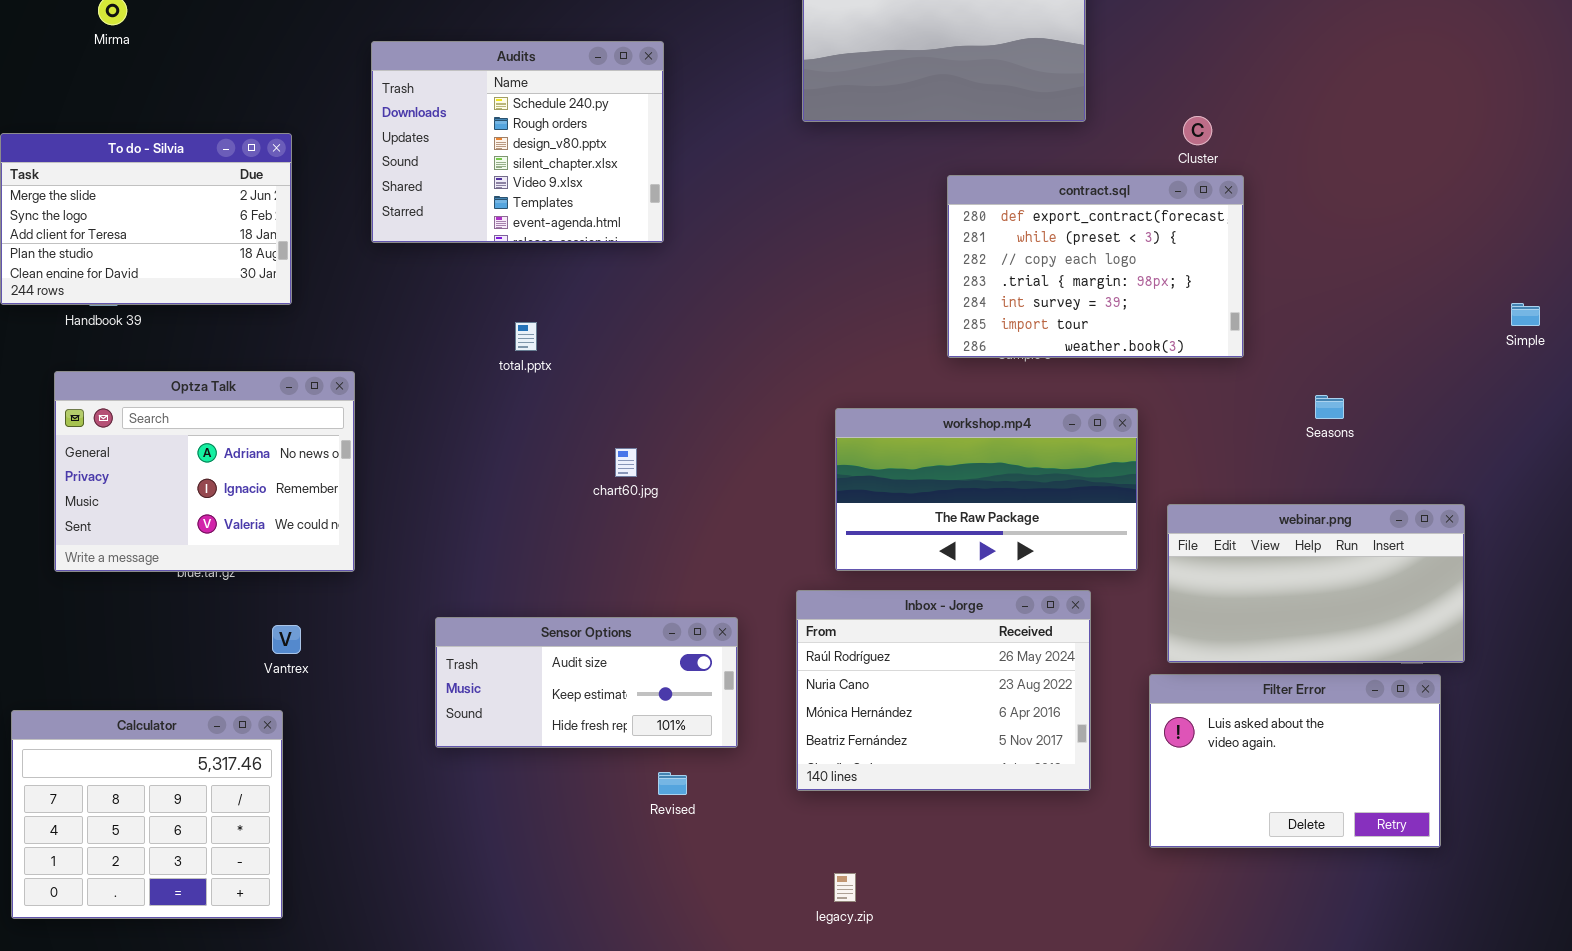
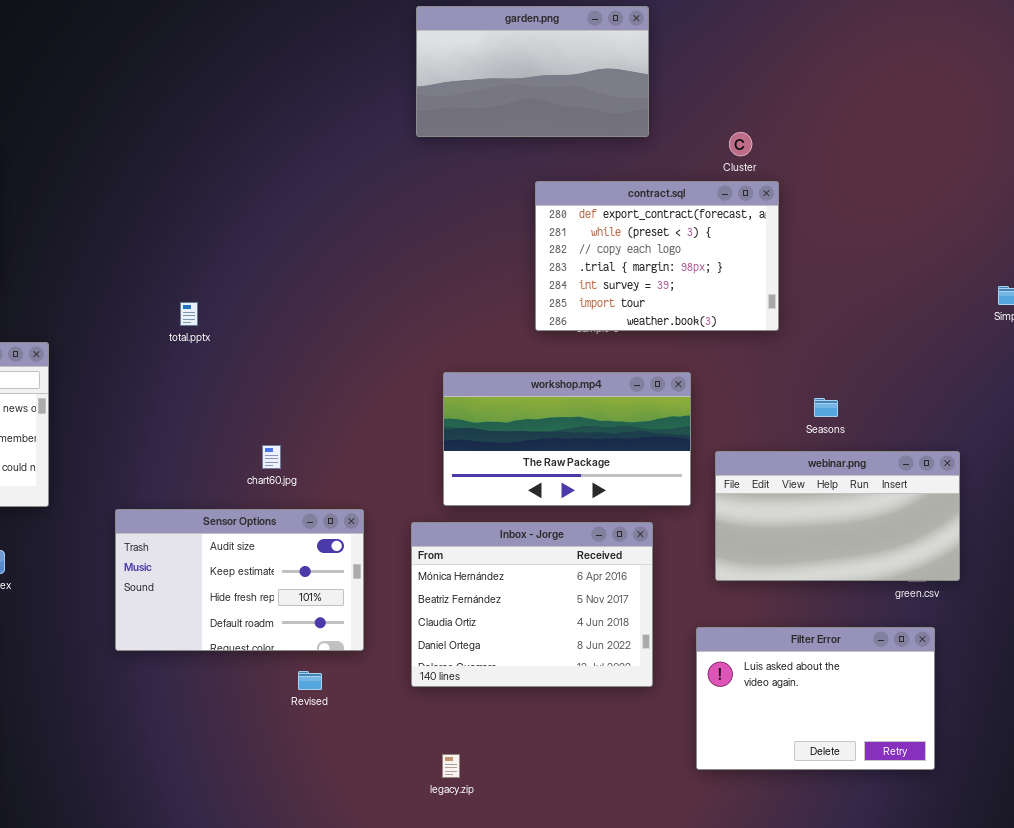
Audits: [371,41,664,243] -> none, closed
Seasons: [1315,395,1344,419] -> [814,398,838,417], moved
chart60.jpg: [615,448,637,477] -> [262,445,281,469], moved
Inbox - Jorge: [796,590,1091,791] -> [411,522,653,687], scrolled down 2 rows
Sensor Options: [435,617,738,748] -> [115,509,364,651], resized
Filter Error: [1149,674,1441,848] -> [696,627,935,770], moved

